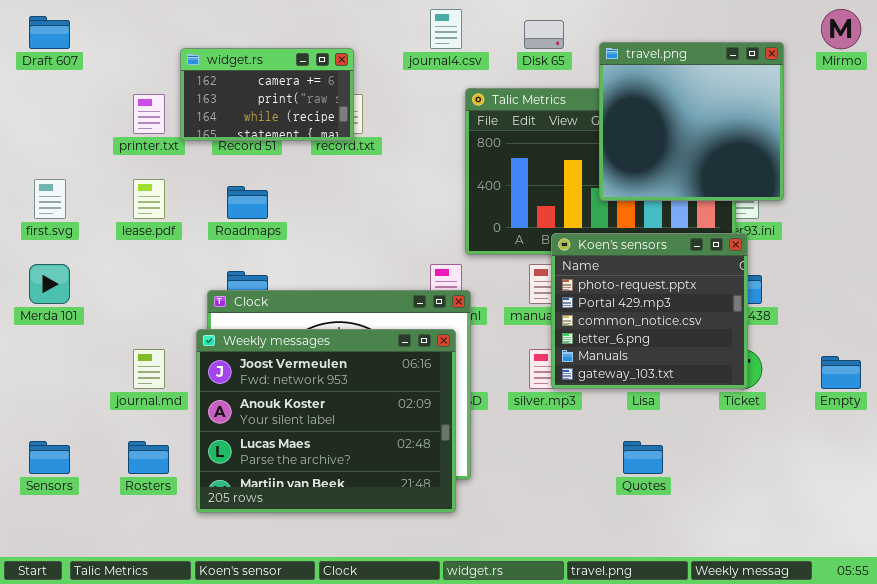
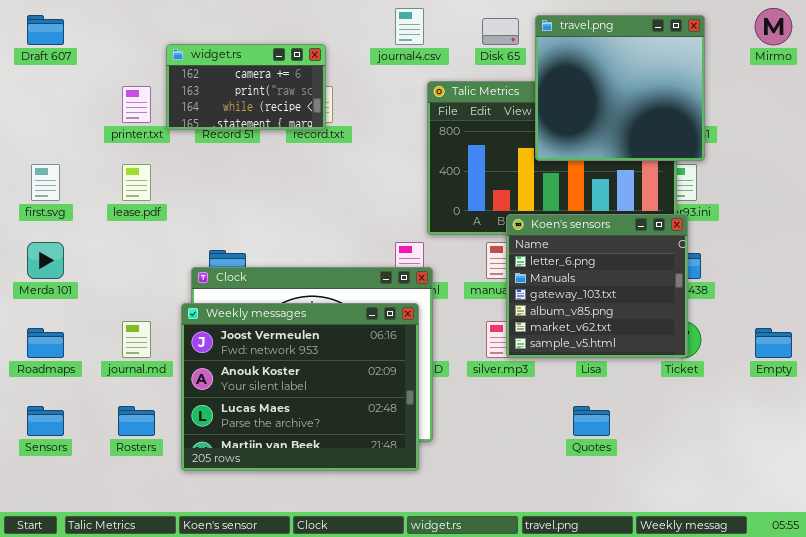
travel.png: [599,42,784,201] -> [535,15,705,161], moved
Roadmaps: [227,186,268,219] -> [27,328,64,358], moved
Koen's sensors: [551,233,748,389] -> [506,214,688,358], scrolled down 3 rows

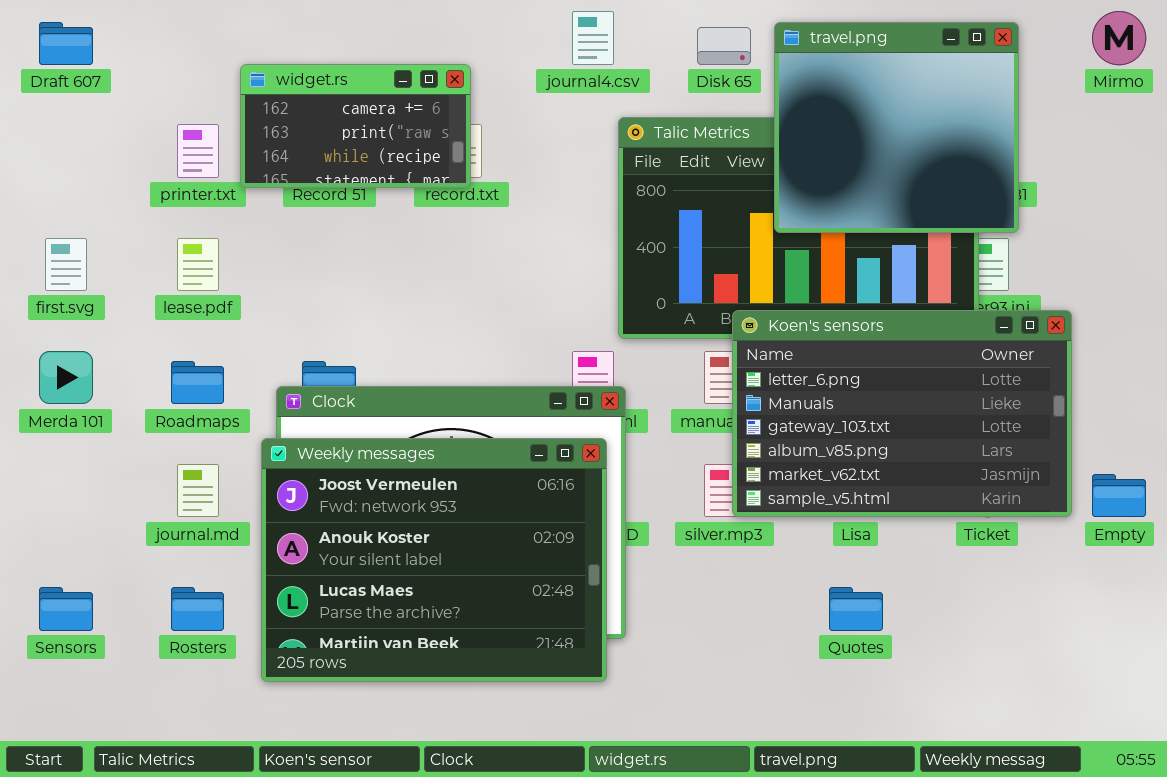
Koen's sensors: [506,214,688,358] -> [732,310,1072,517], resized
Roadmaps: [27,328,64,358] -> [171,361,224,404], moved

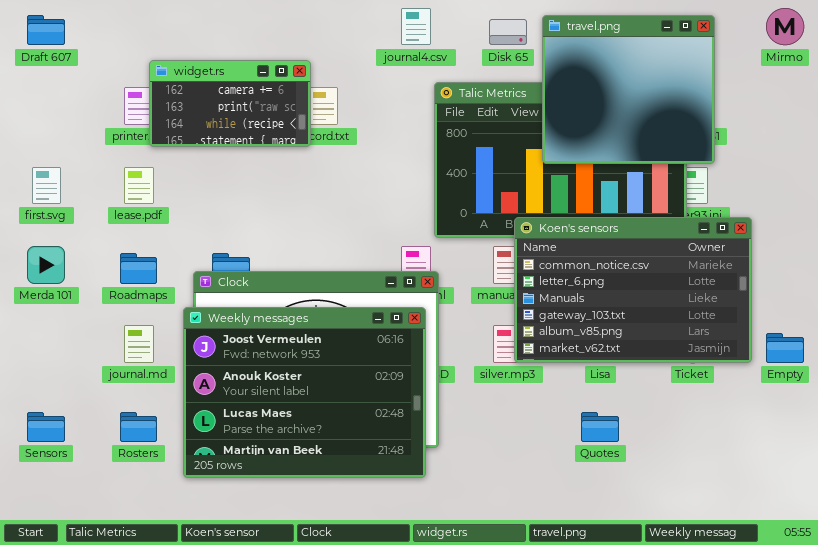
widget.rs: [240,64,471,188] -> [149,60,311,147], moved
Koen's sensors: [732,310,1072,517] -> [514,217,752,363], scrolled up 1 row

